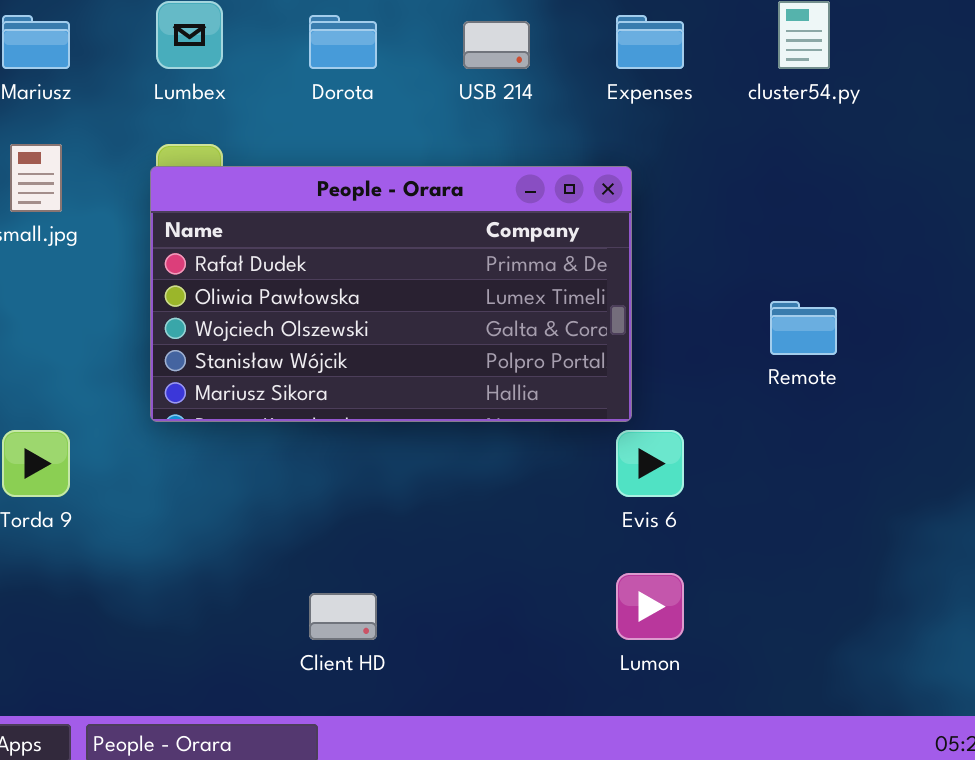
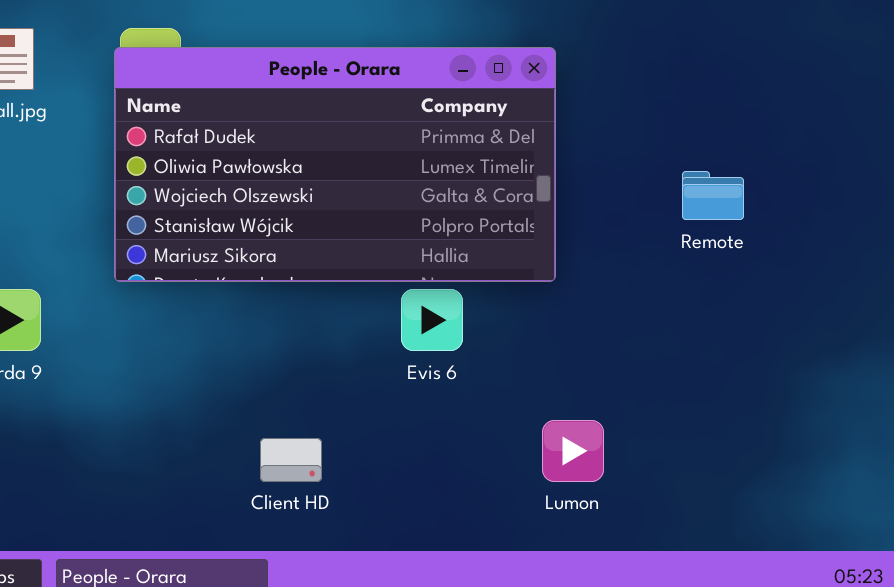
Evis 6: [616,430,684,497] -> [401,289,463,351], moved

